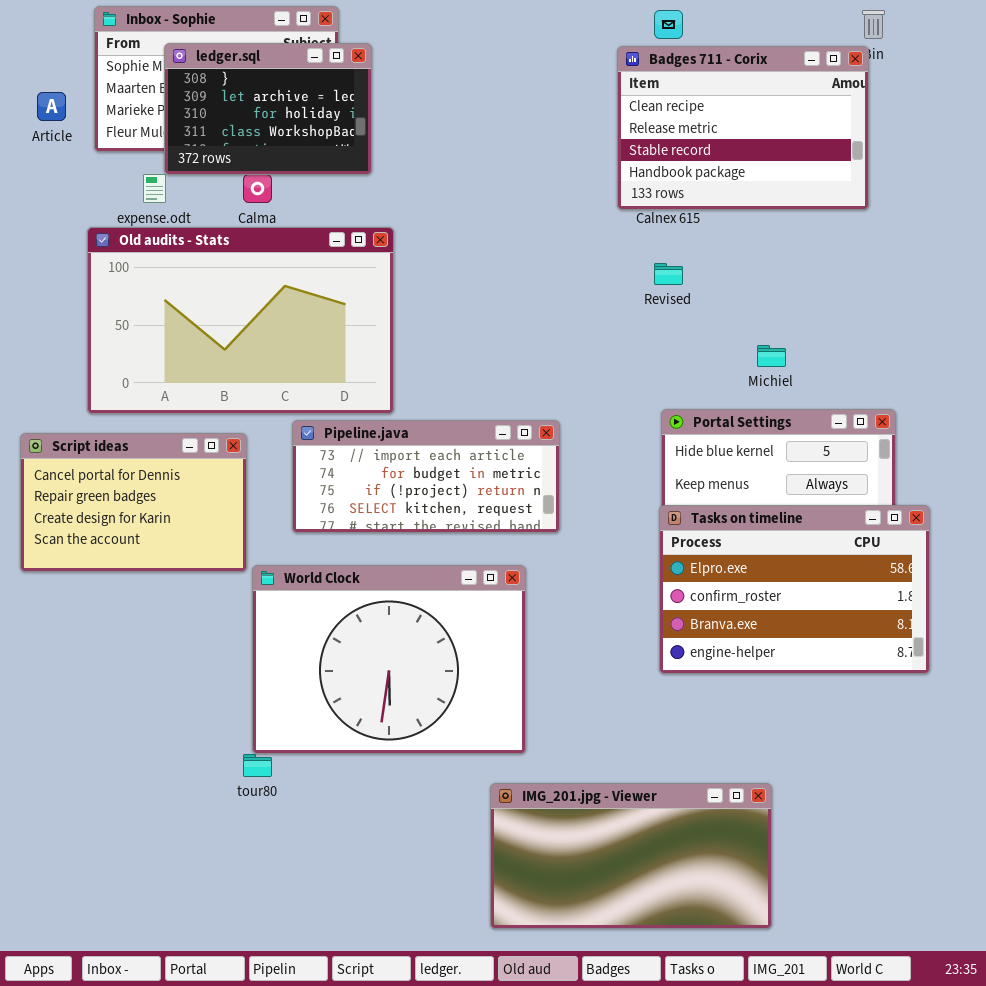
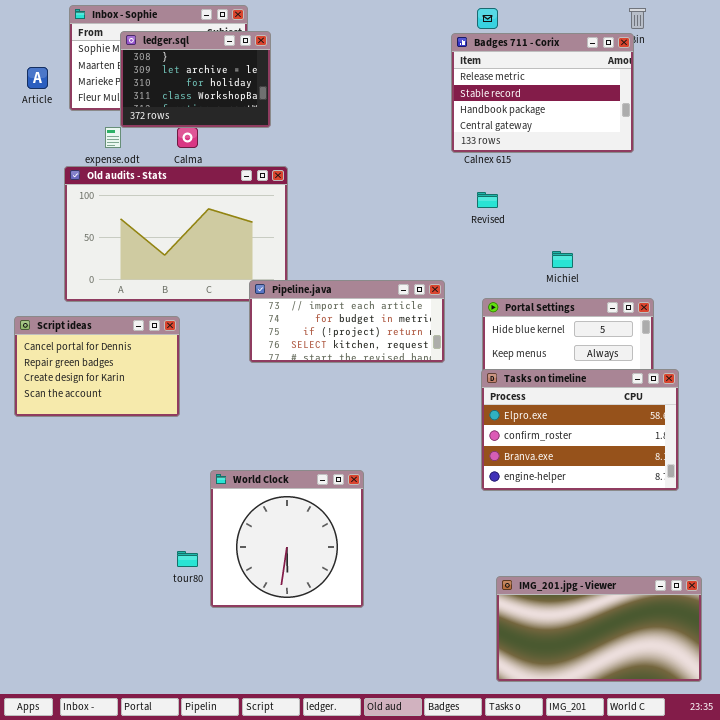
Badges 711 - Corix: [617,46,869,210] -> [451,33,634,153], scrolled down 1 row
Pipeline.java: [292,420,560,533] -> [249,280,445,363], moved
World Clock: [252,565,526,754] -> [210,470,364,608], moved, resized
IMG_201.jpg - Viewer: [490,783,772,929] -> [496,576,702,682], moved

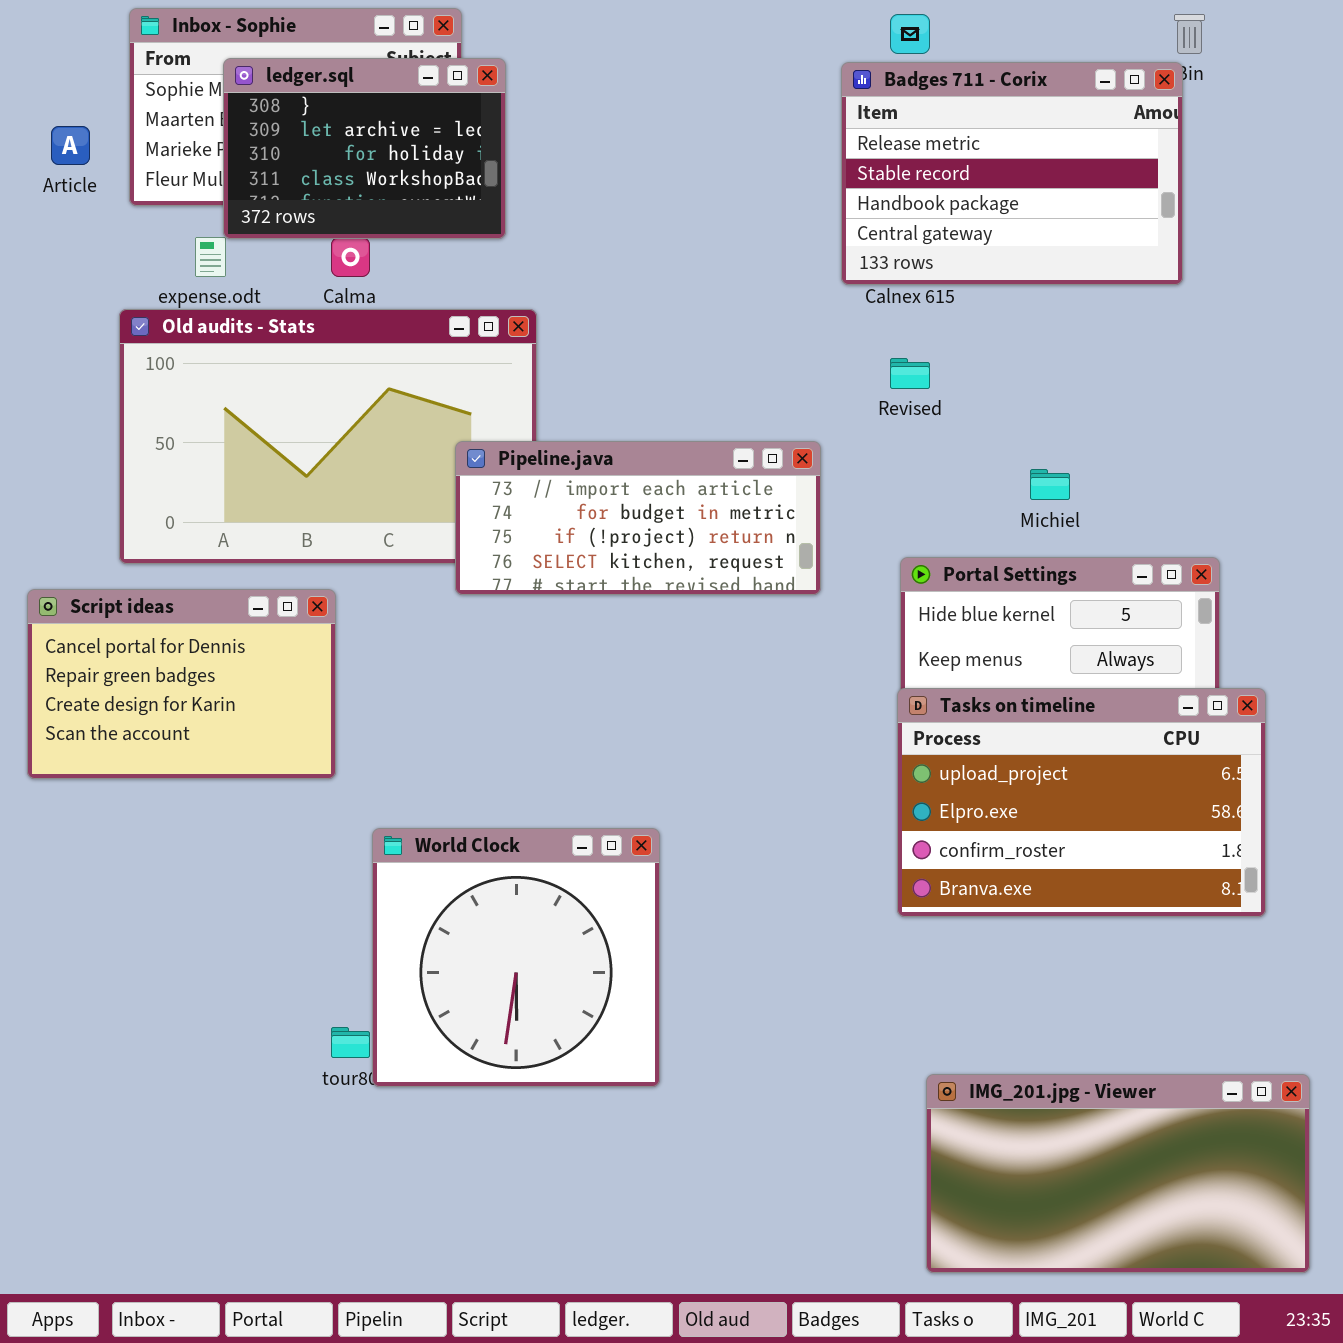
Pipeline.java: [249,280,445,363] -> [455,441,821,595], moved
Tasks on timeline: [481,369,679,491] -> [897,688,1266,917], scrolled up 1 row
World Clock: [210,470,364,608] -> [372,828,660,1087], moved

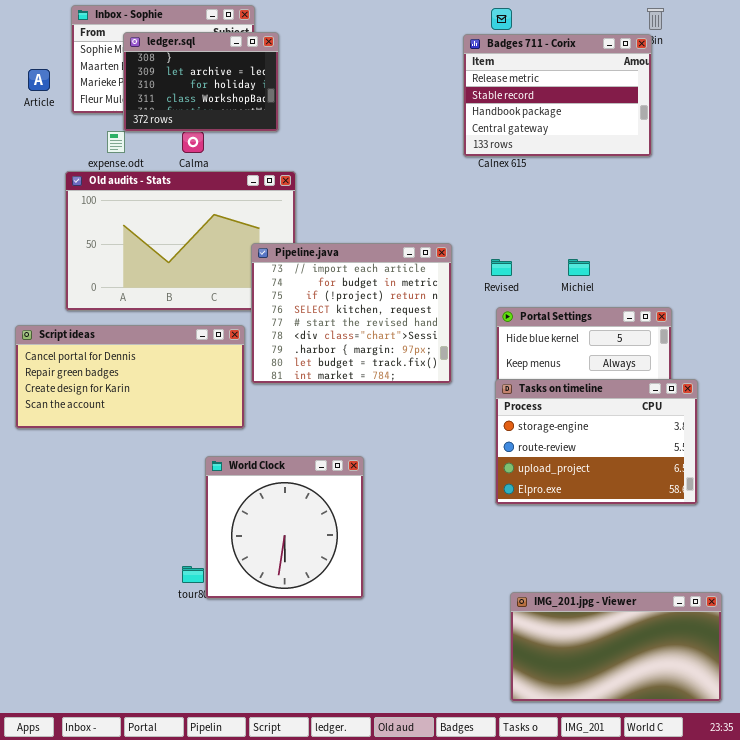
Revised: [890,358,930,389] -> [491,259,512,276], moved
Pipeline.java: [455,441,821,595] -> [251,243,452,384], resized
Script ideas: [27,589,336,779] -> [15,325,245,429], resized
Tasks on timeline: [897,688,1266,917] -> [495,379,698,505], scrolled up 2 rows

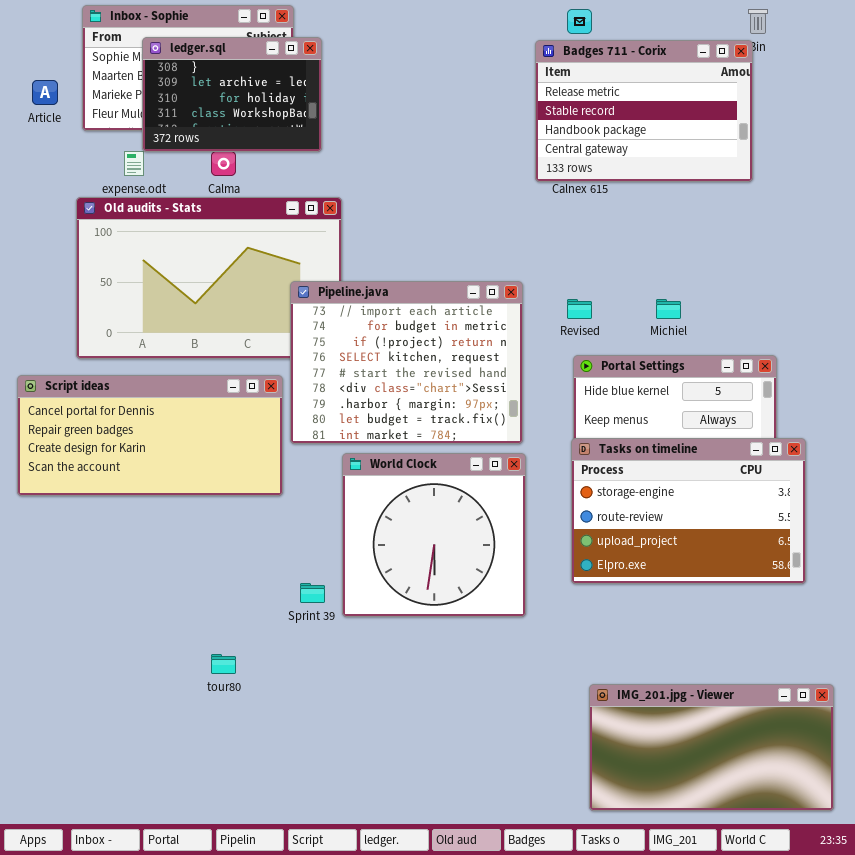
World Clock: [205,456,364,599] -> [342,453,526,617], moved

